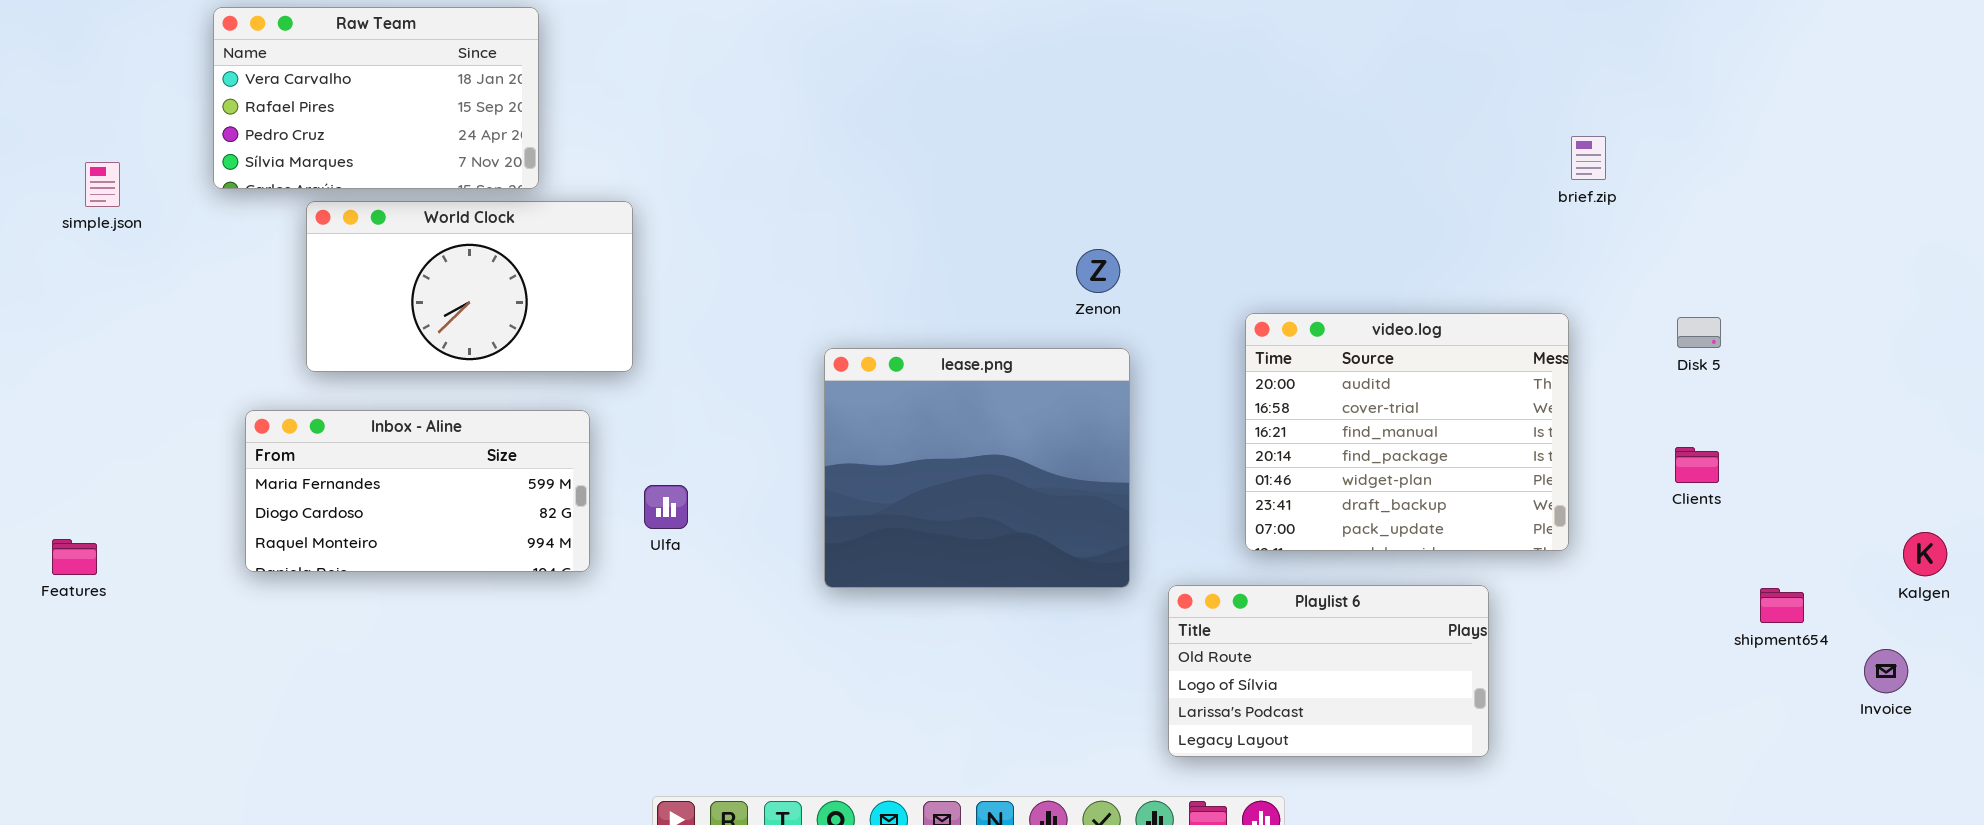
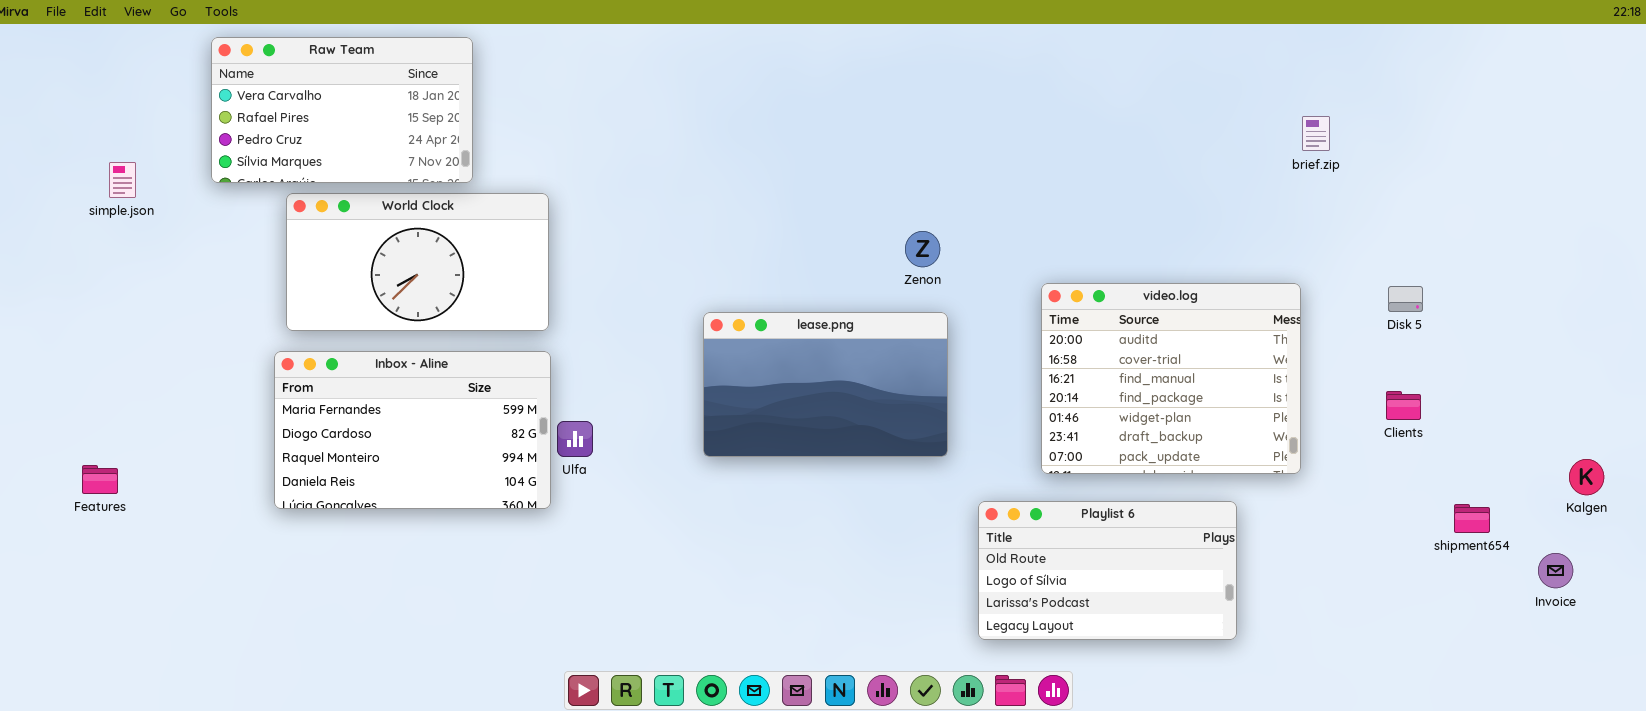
brief.zip: [1571,136,1606,180] -> [1302,116,1330,151], moved
lease.png: [824,348,1130,588] -> [703,312,948,457], resized
Inbox - Aline: [245,410,590,572] -> [274,351,551,509], moved, resized

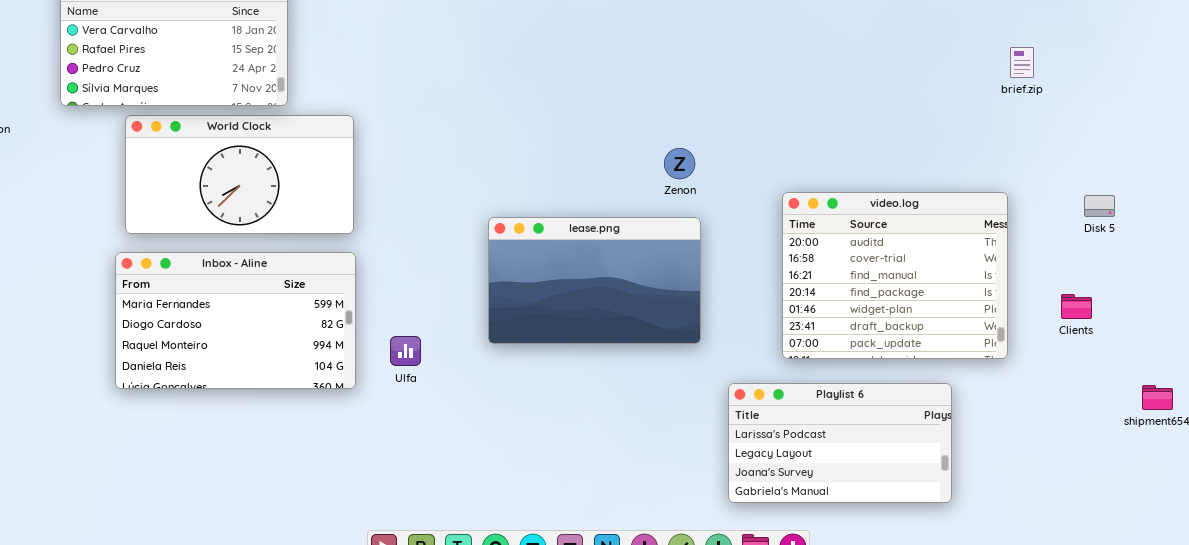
Clients: [1386,391,1421,420] -> [1061,294,1092,319], moved
Ulfa: [557,421,593,457] -> [390,336,421,366], moved
Playlist 6: [978,501,1237,640] -> [728,383,952,503], scrolled down 2 rows

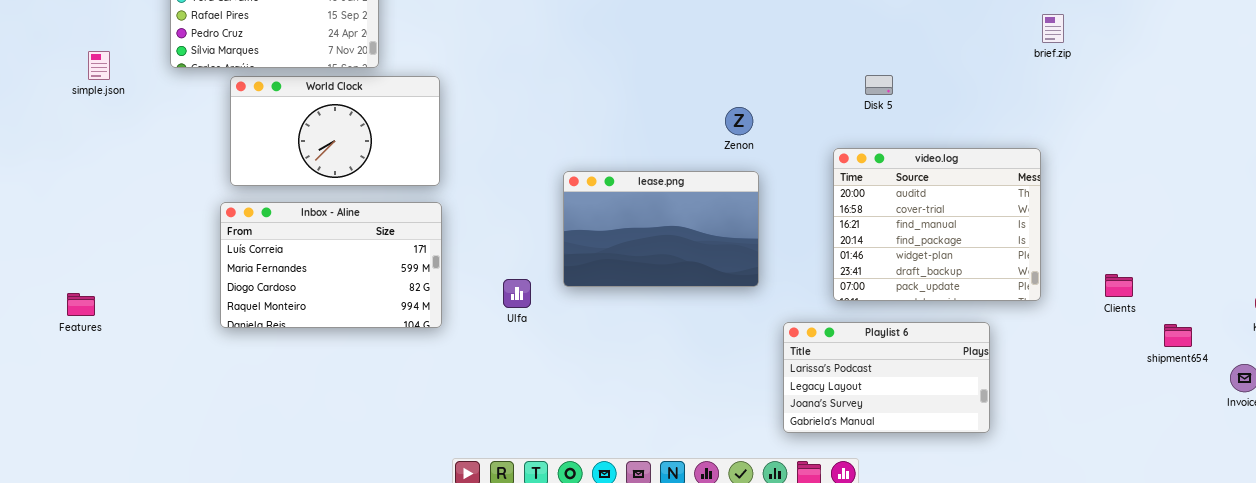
Disk 5: [1084,195,1115,217] -> [865,75,893,95], moved
Inbox - Aline: [115,252,356,389] -> [220,202,442,328], scrolled up 1 row
Clients: [1061,294,1092,319] -> [1105,274,1133,297], moved
Ulfa: [390,336,421,366] -> [503,279,531,308], moved

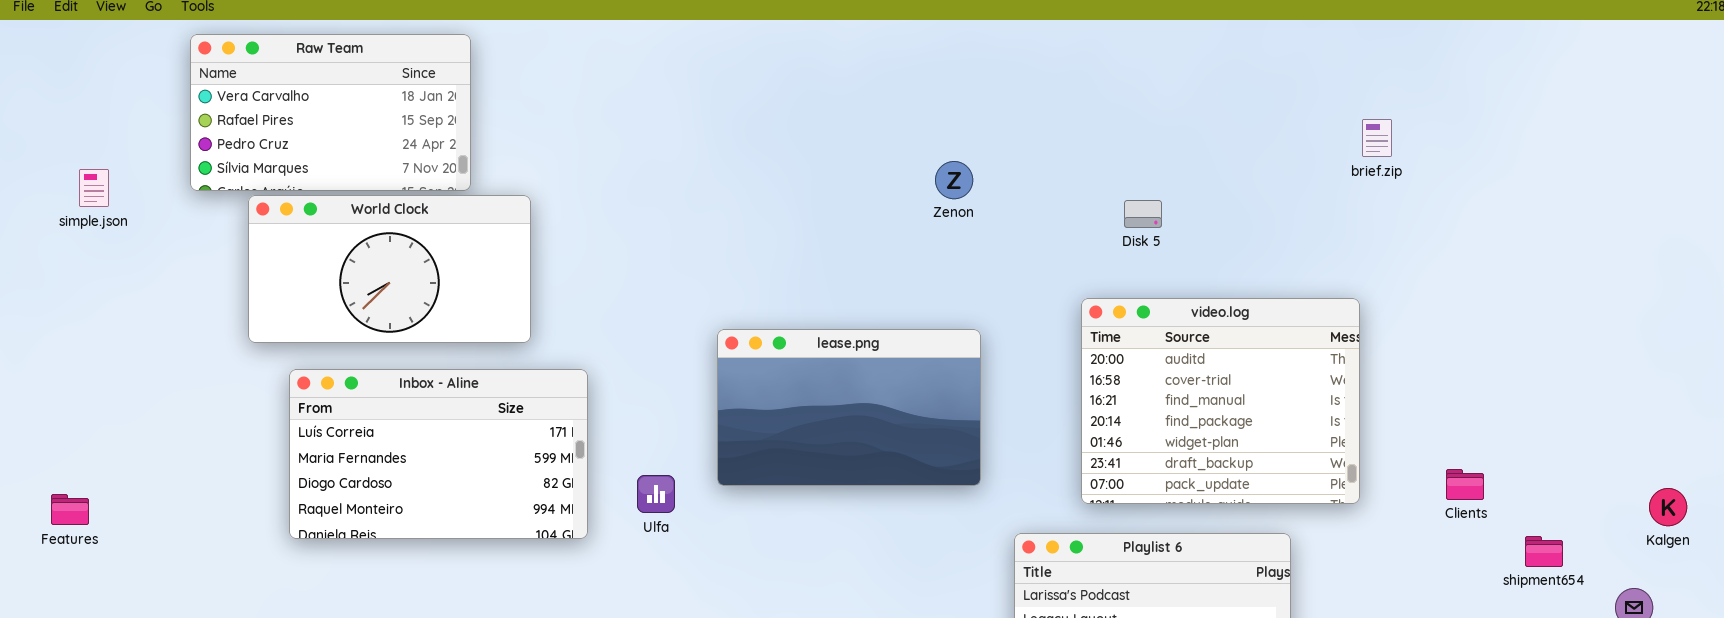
World Clock: [230,76,440,186] -> [248,195,531,343], moved
Zenon: [725,107,753,135] -> [935,161,973,199], moved
Inbox - Aline: [220,202,442,328] -> [289,369,588,539], moved

